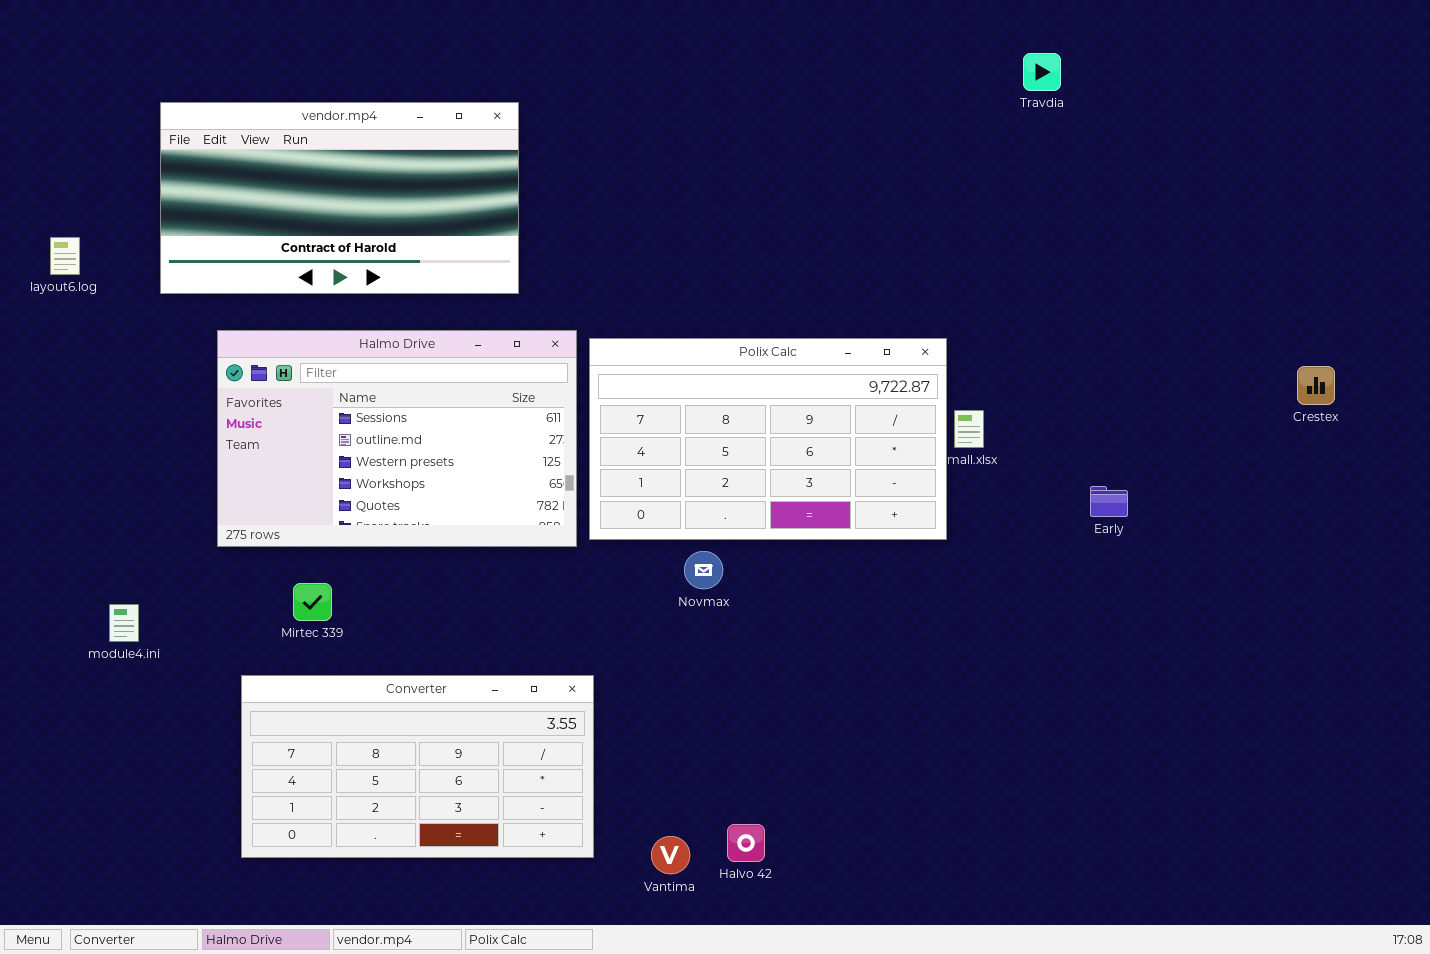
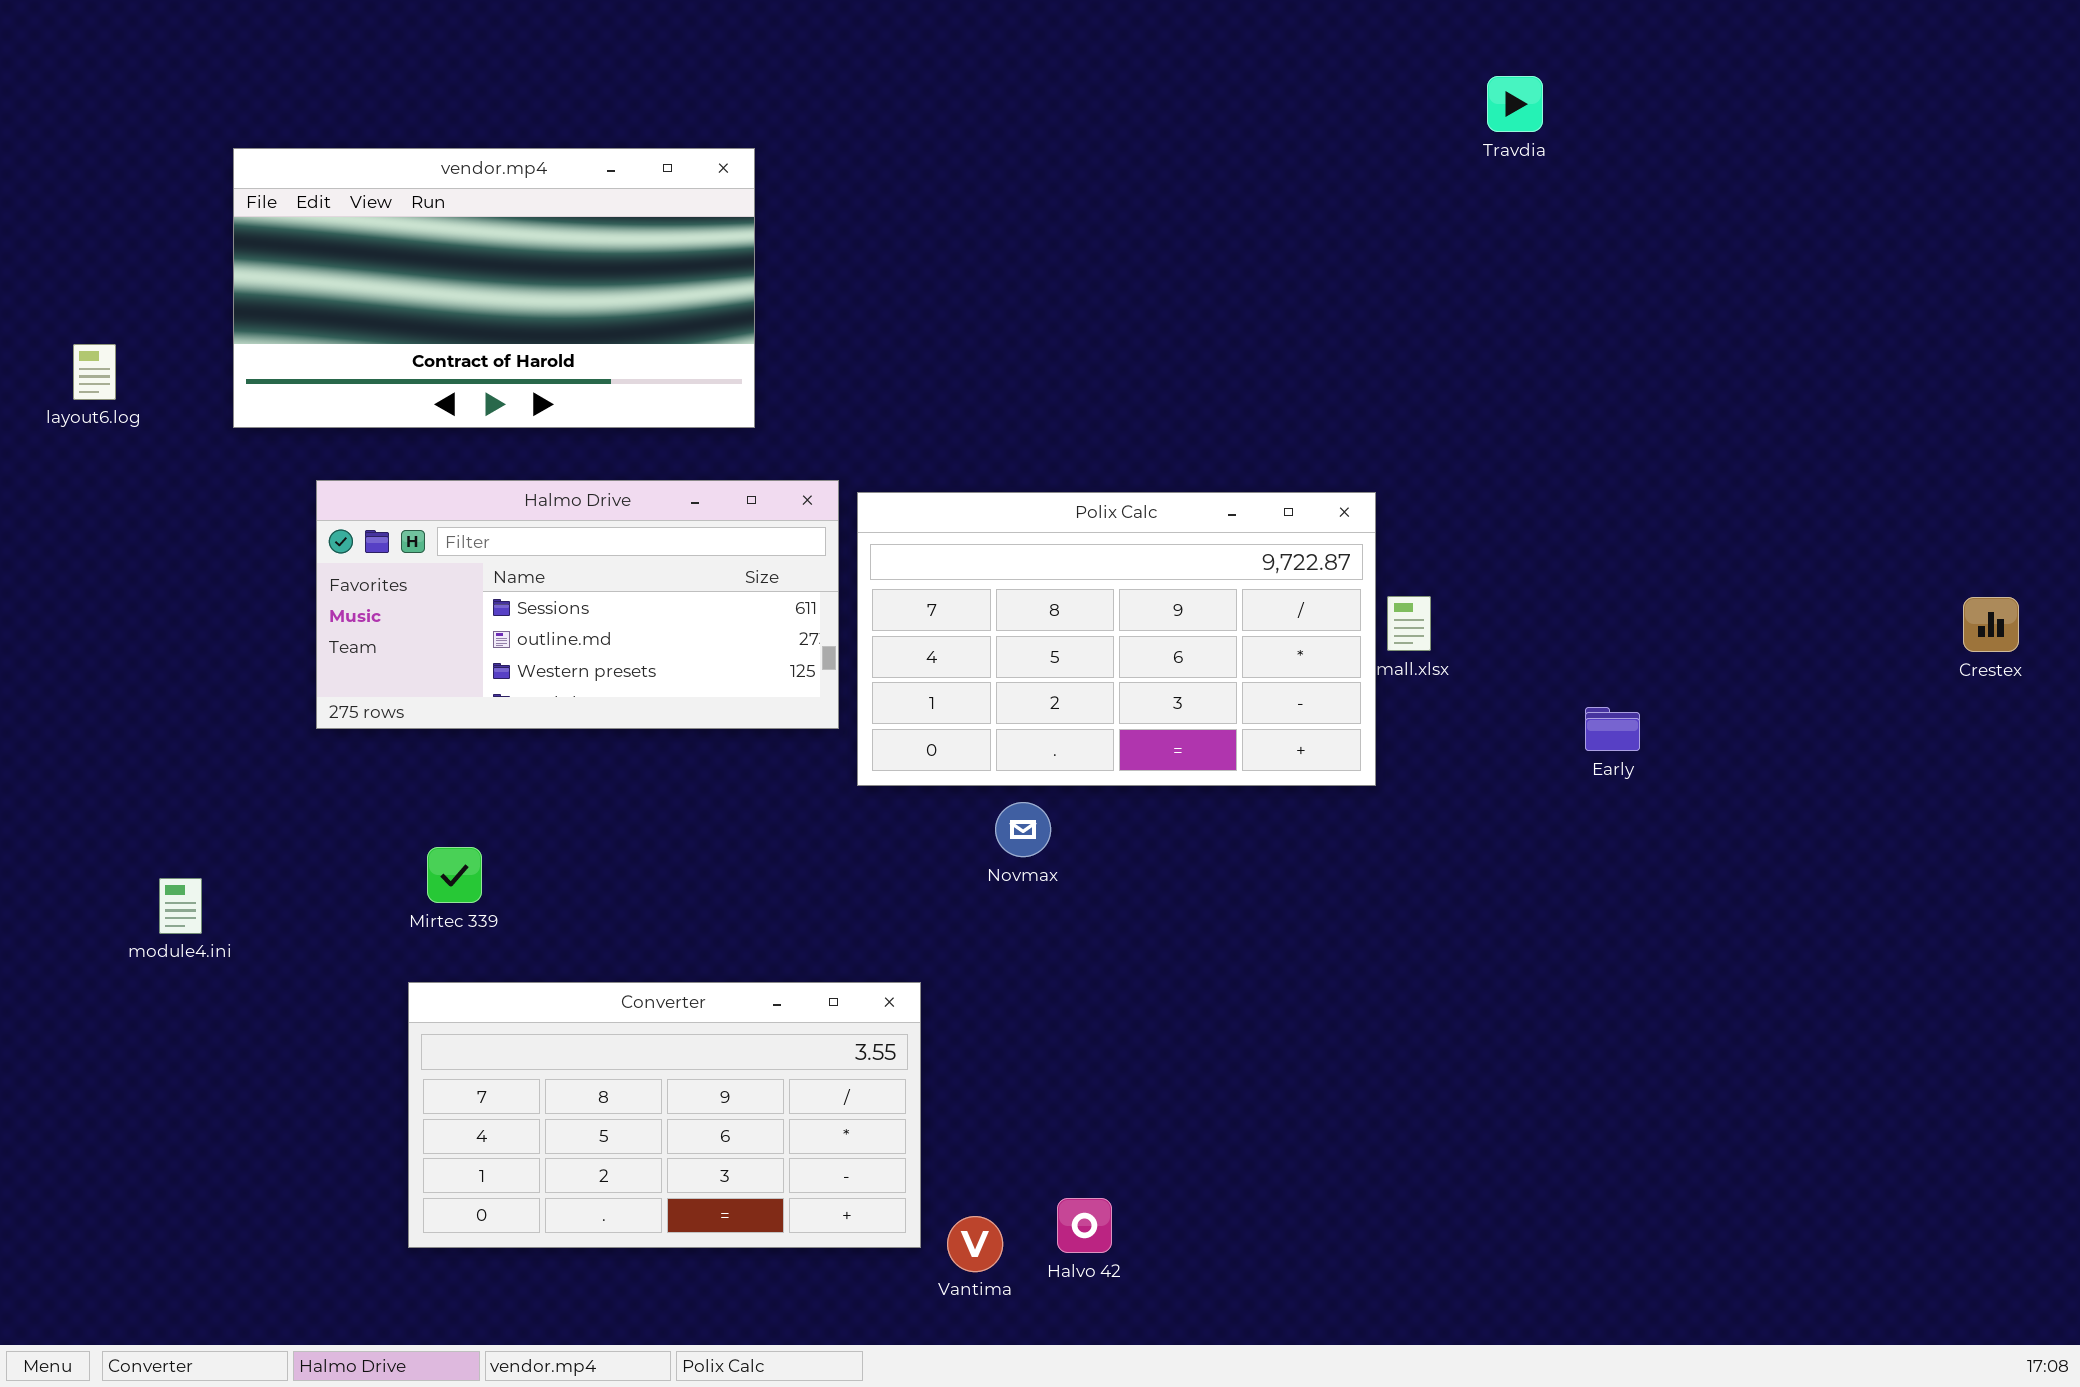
Halmo Drive: [217,330,577,547] -> [316,480,839,729], resized
Crestex: [1297,366,1335,405] -> [1963,597,2019,652], moved
Converter: [241,675,594,858] -> [408,982,921,1248], moved

